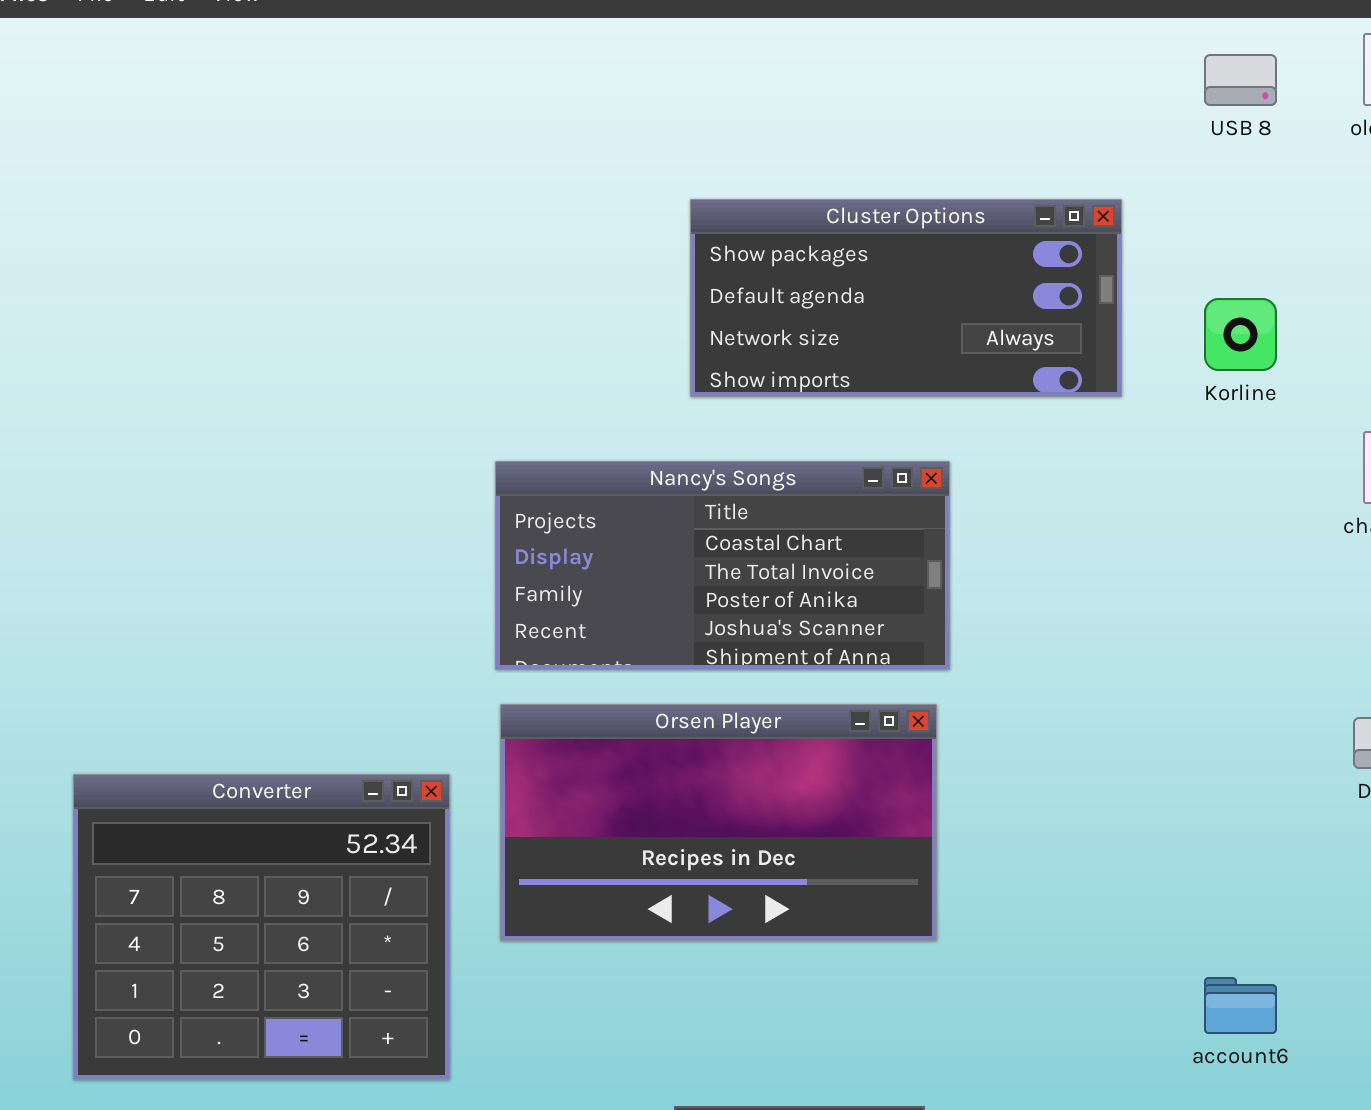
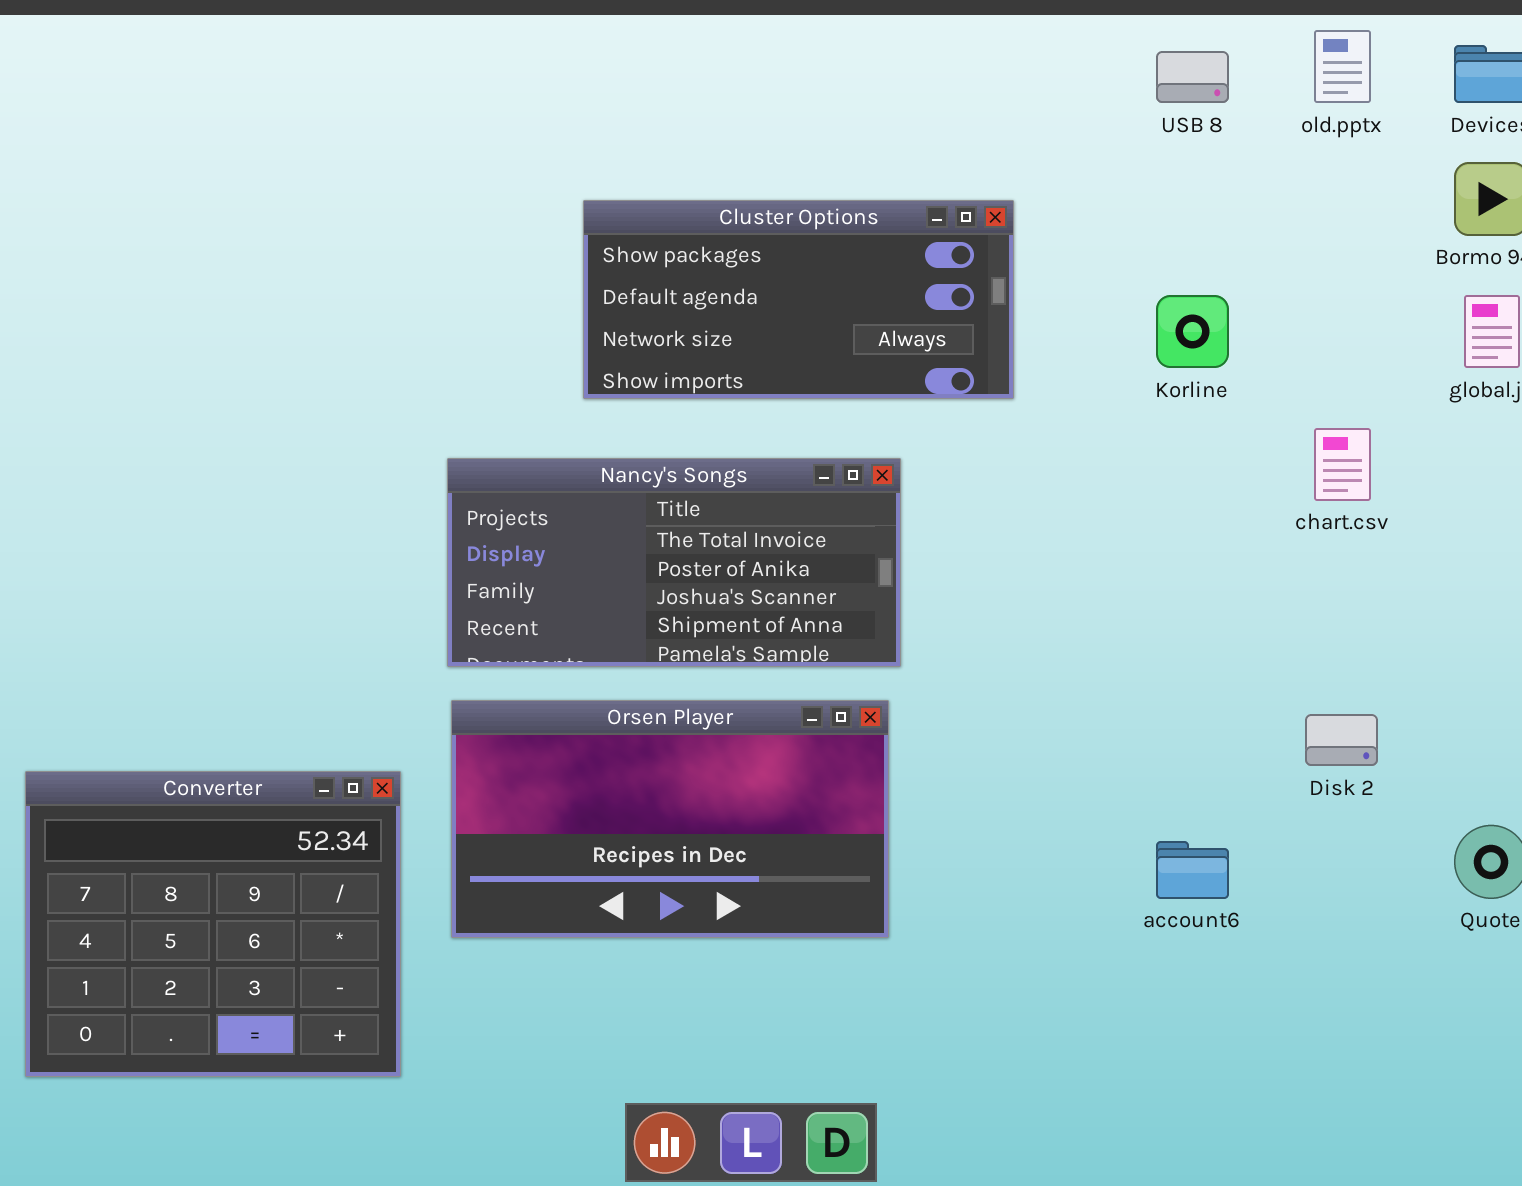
Cluster Options: [690,199,1122,397] -> [583,200,1014,399], moved
Nancy's Songs: [495,461,950,670] -> [447,458,901,667], scrolled down 1 row
account6: [1204,977,1277,1034] -> [1156,841,1229,899], moved

